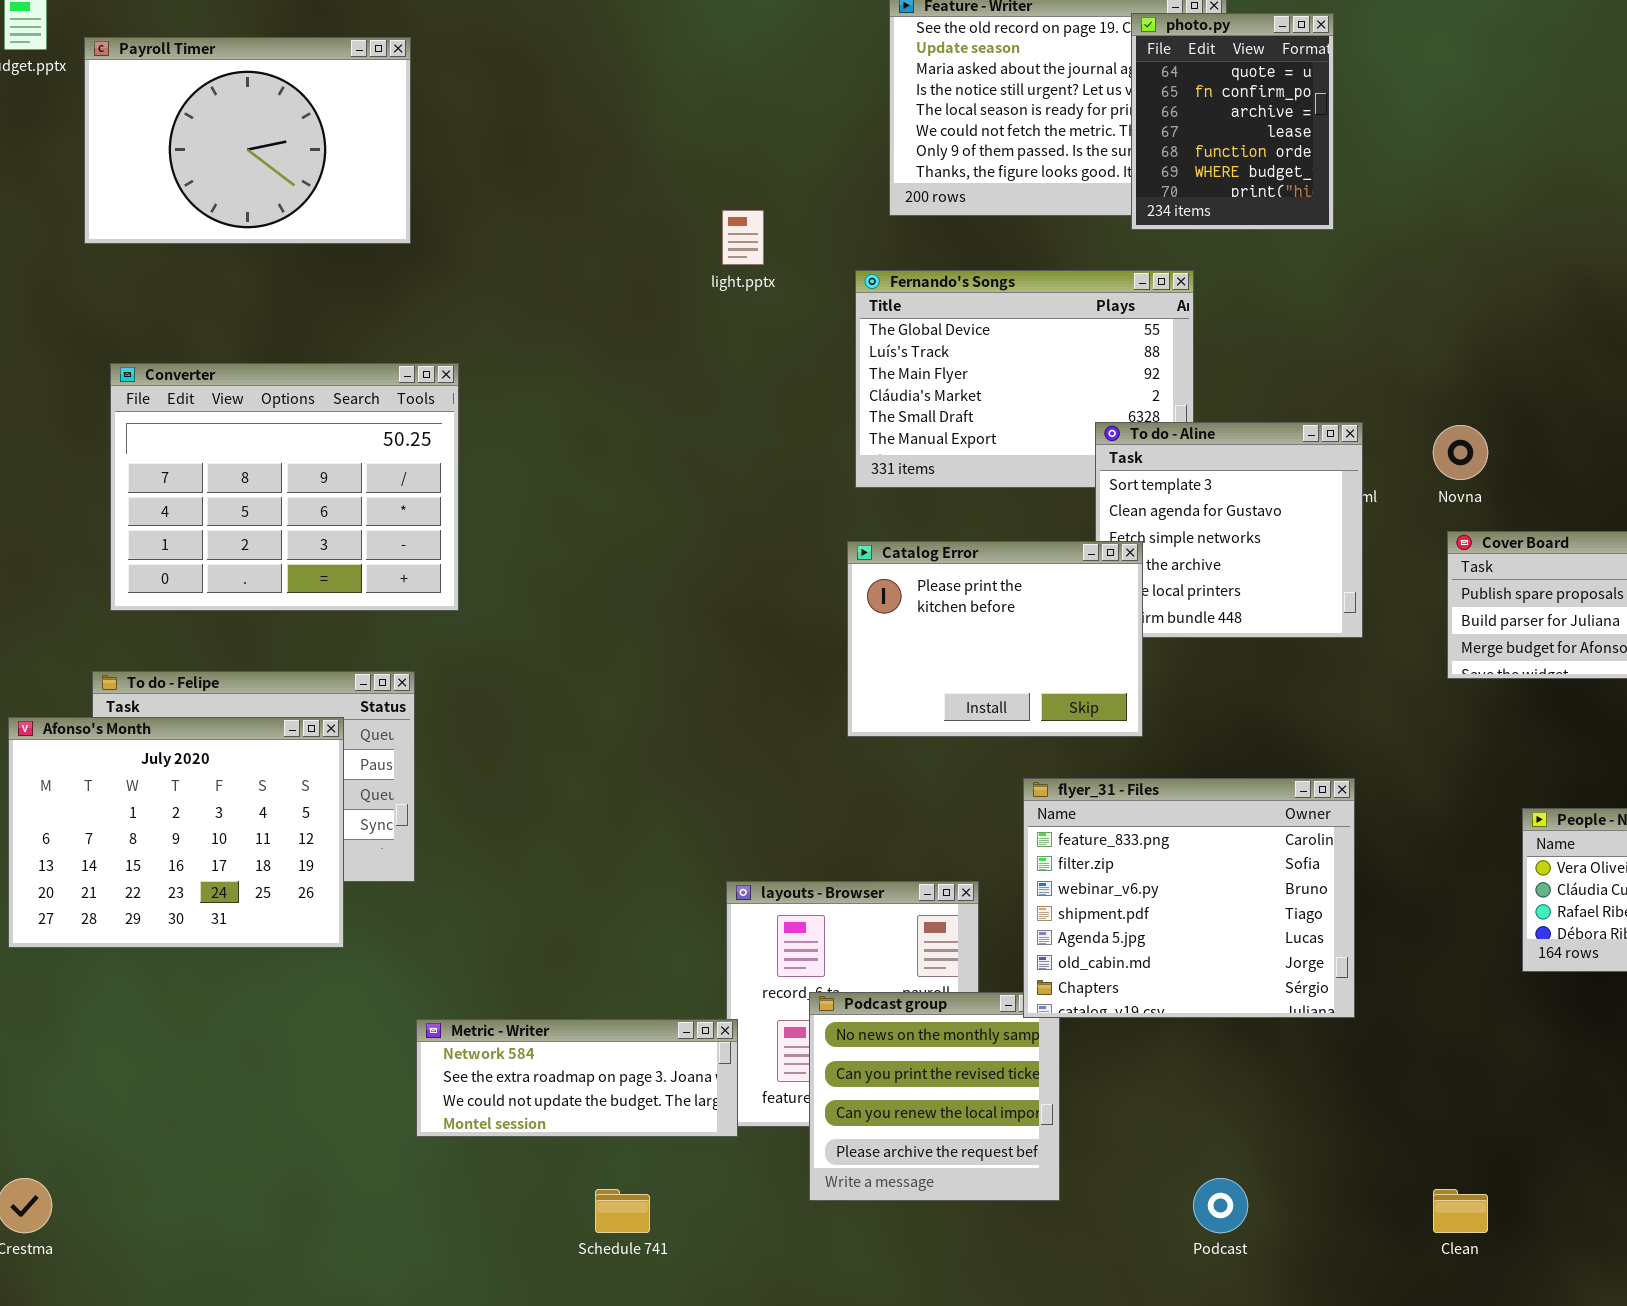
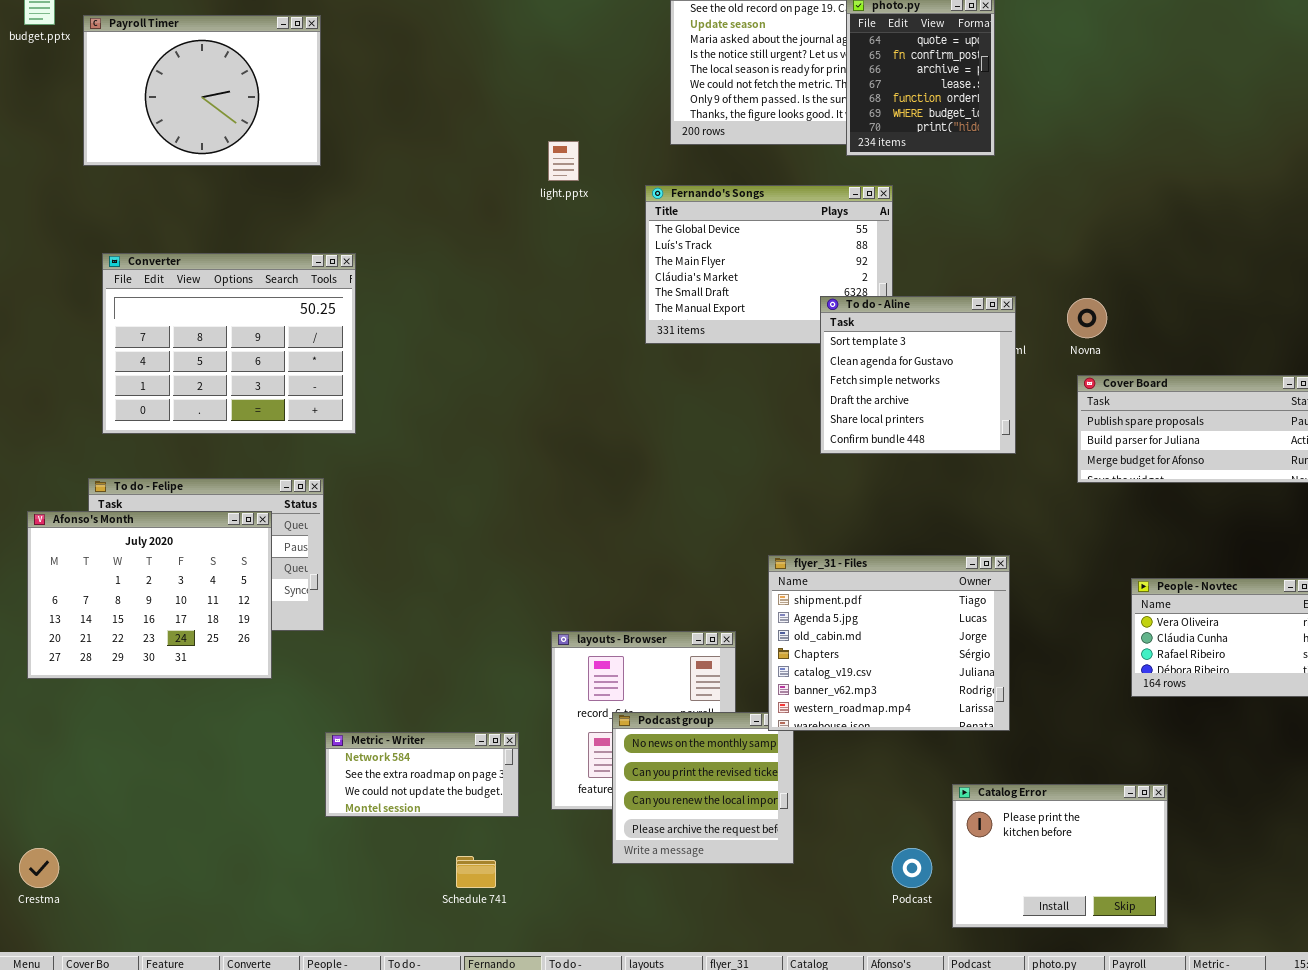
Catalog Error: [847,541,1143,737] -> [952,784,1168,928], moved
flyer_31 - Files: [1023,778,1355,1018] -> [768,555,1010,731], scrolled down 3 rows
Metric - Writer: [416,1019,738,1137] -> [325,732,519,817], resized

